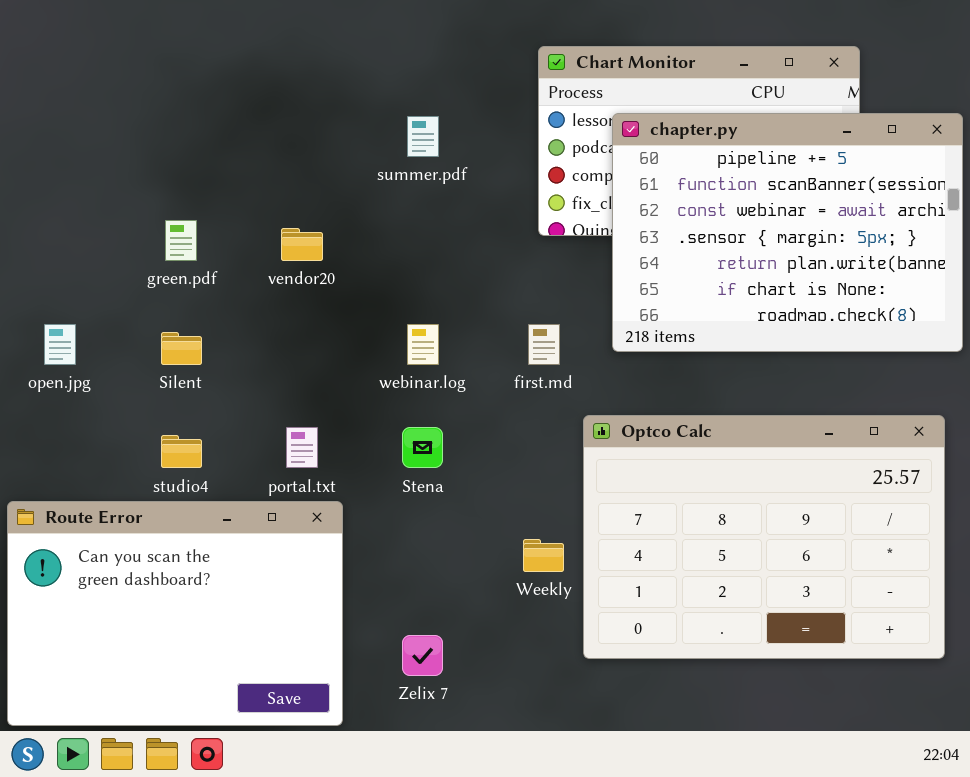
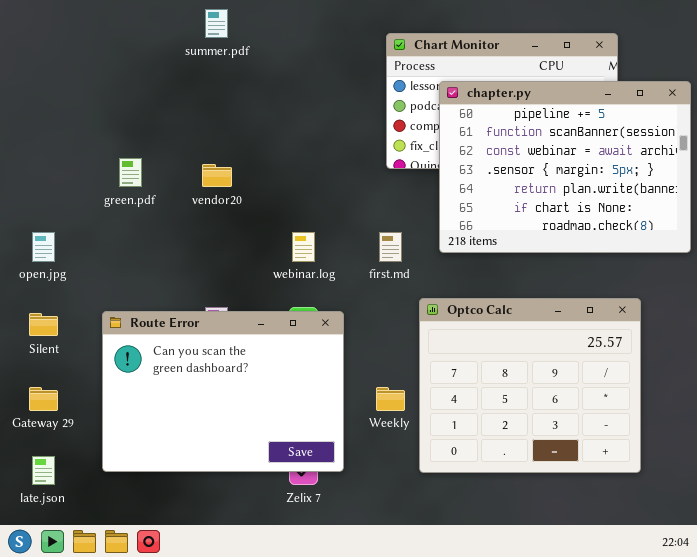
summer.pdf: [407,116,439,157] -> [205,9,228,38], moved
Silent: [161,332,202,365] -> [29,313,58,336], moved
Optco Calc: [583,415,945,659] -> [419,298,641,473], resized
Route Error: [7,501,343,726] -> [102,311,344,472], moved

